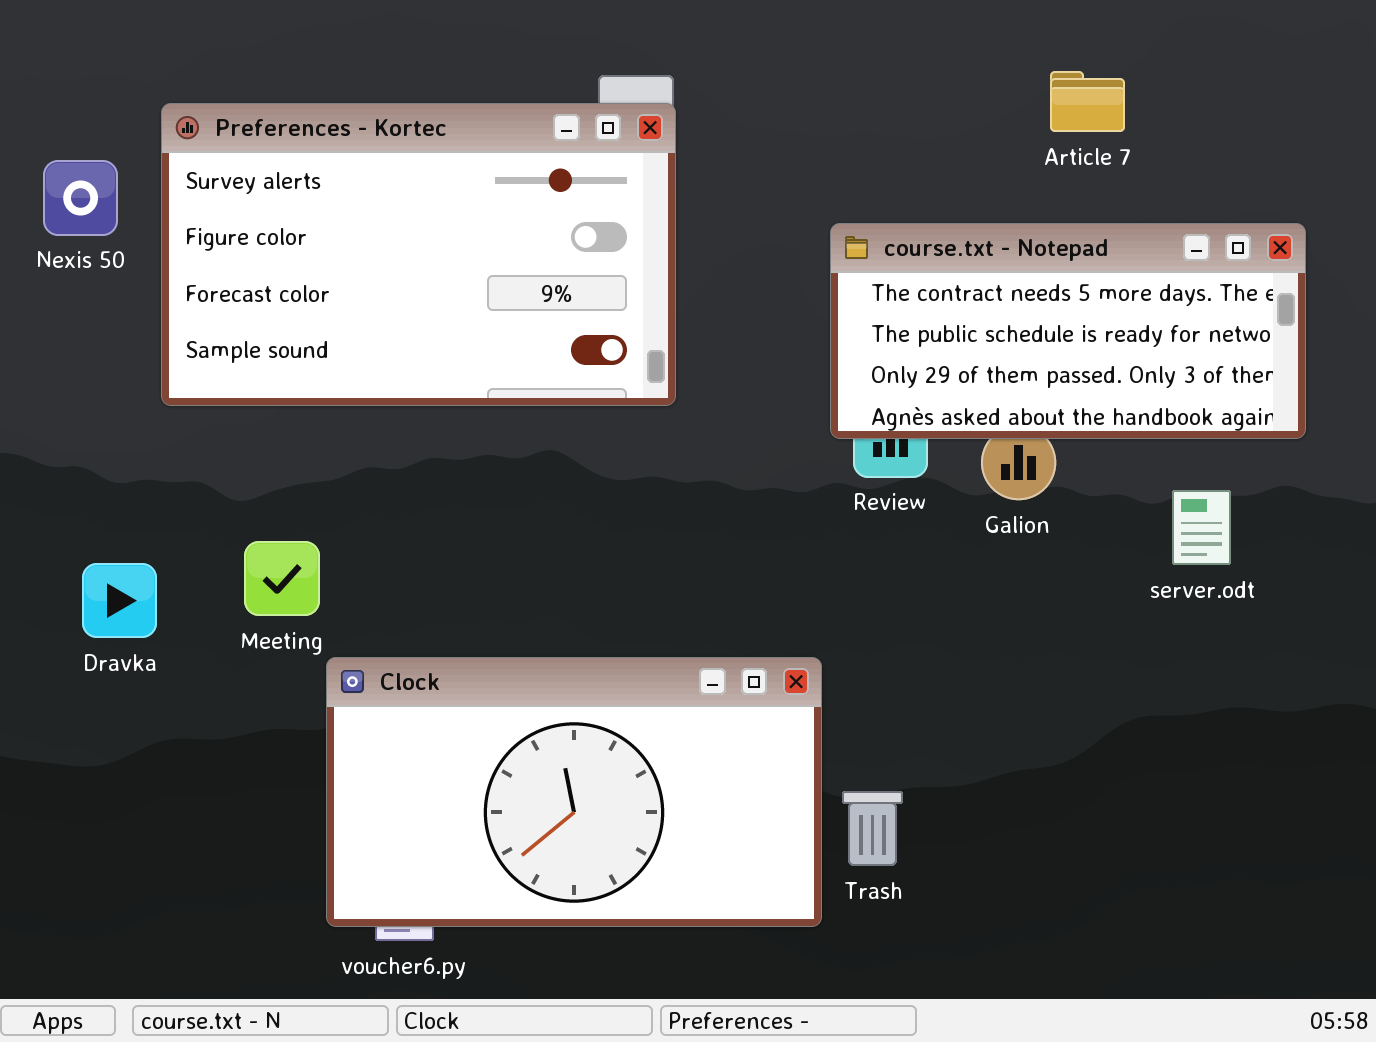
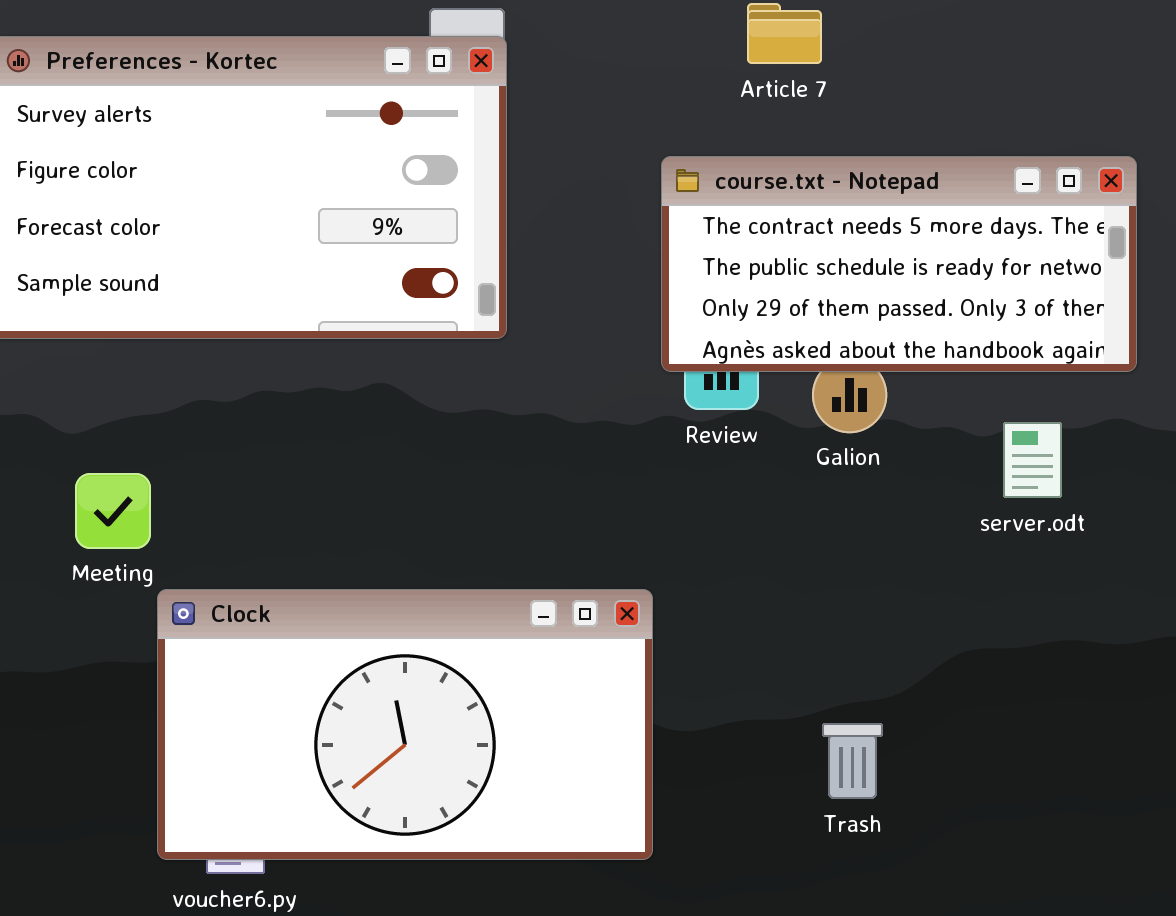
Article 7: [1050,71,1125,132] -> [747,3,822,64], moved
Trash: [842,791,903,866] -> [822,723,883,799], moved

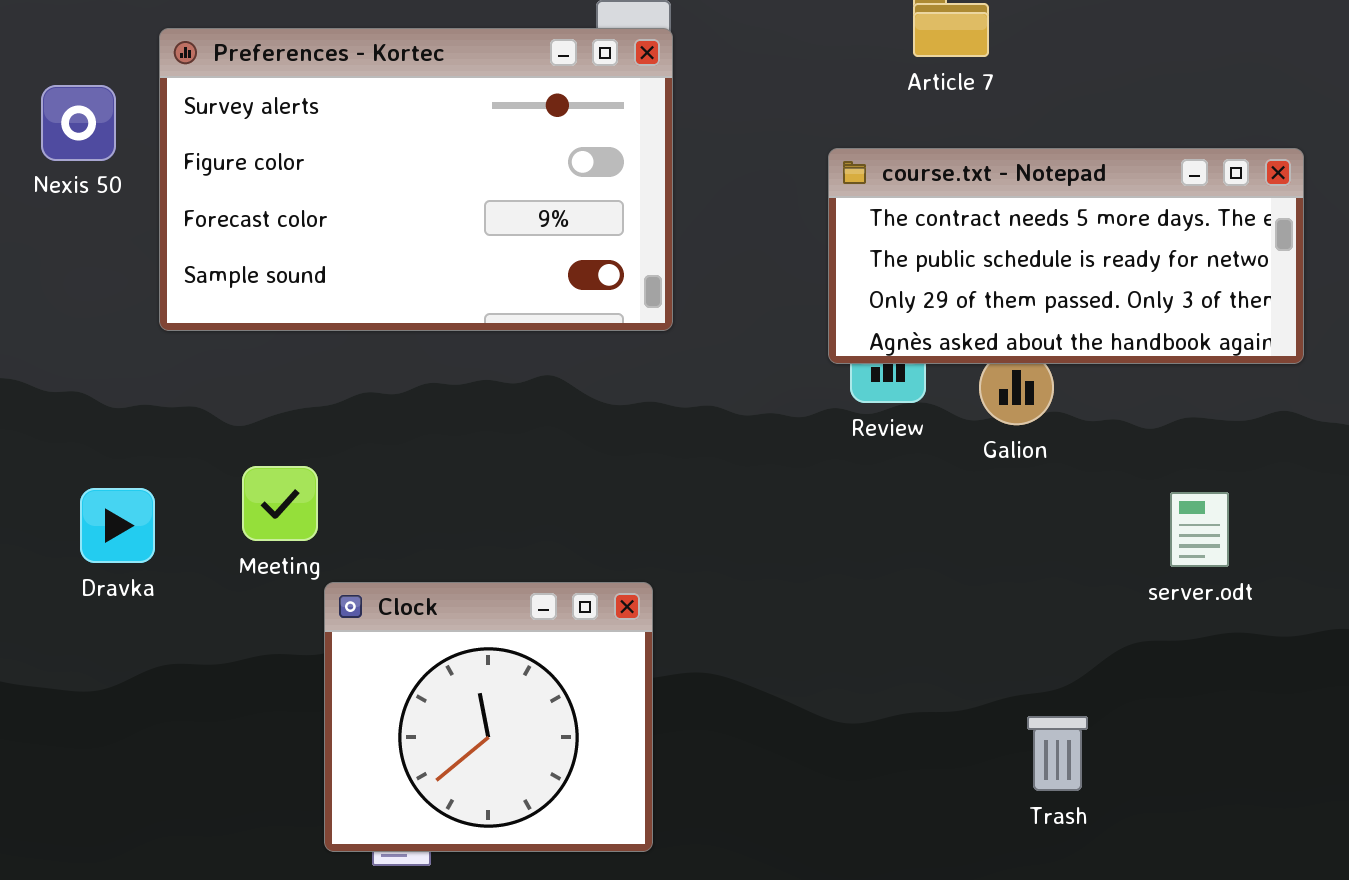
server.odt: [1003,422,1062,498] -> [1170,492,1229,567], moved
Clock: [157,589,653,860] -> [324,582,653,852], resized
Trash: [822,723,883,799] -> [1027,716,1088,791], moved

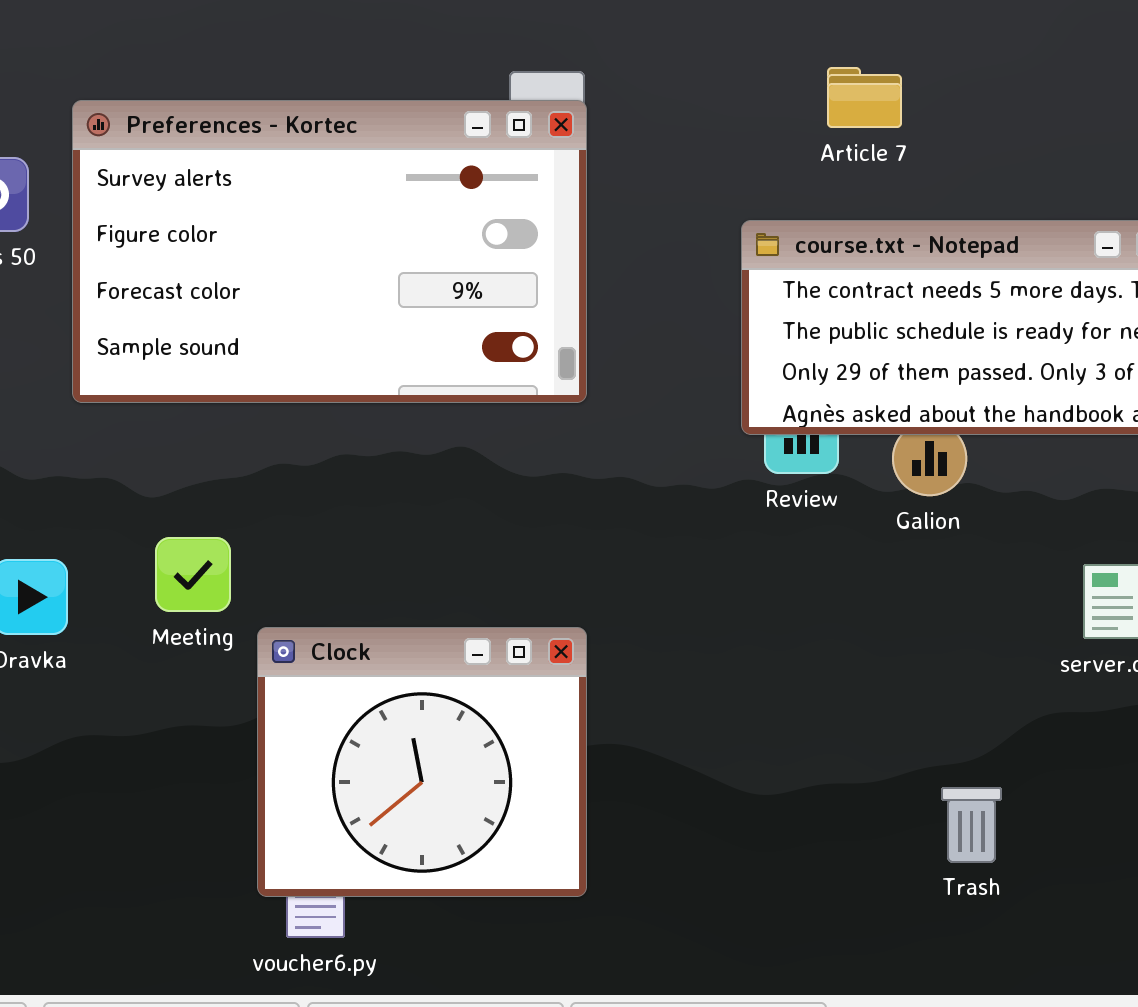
Clock: [324,582,653,852] -> [257,627,587,897], moved

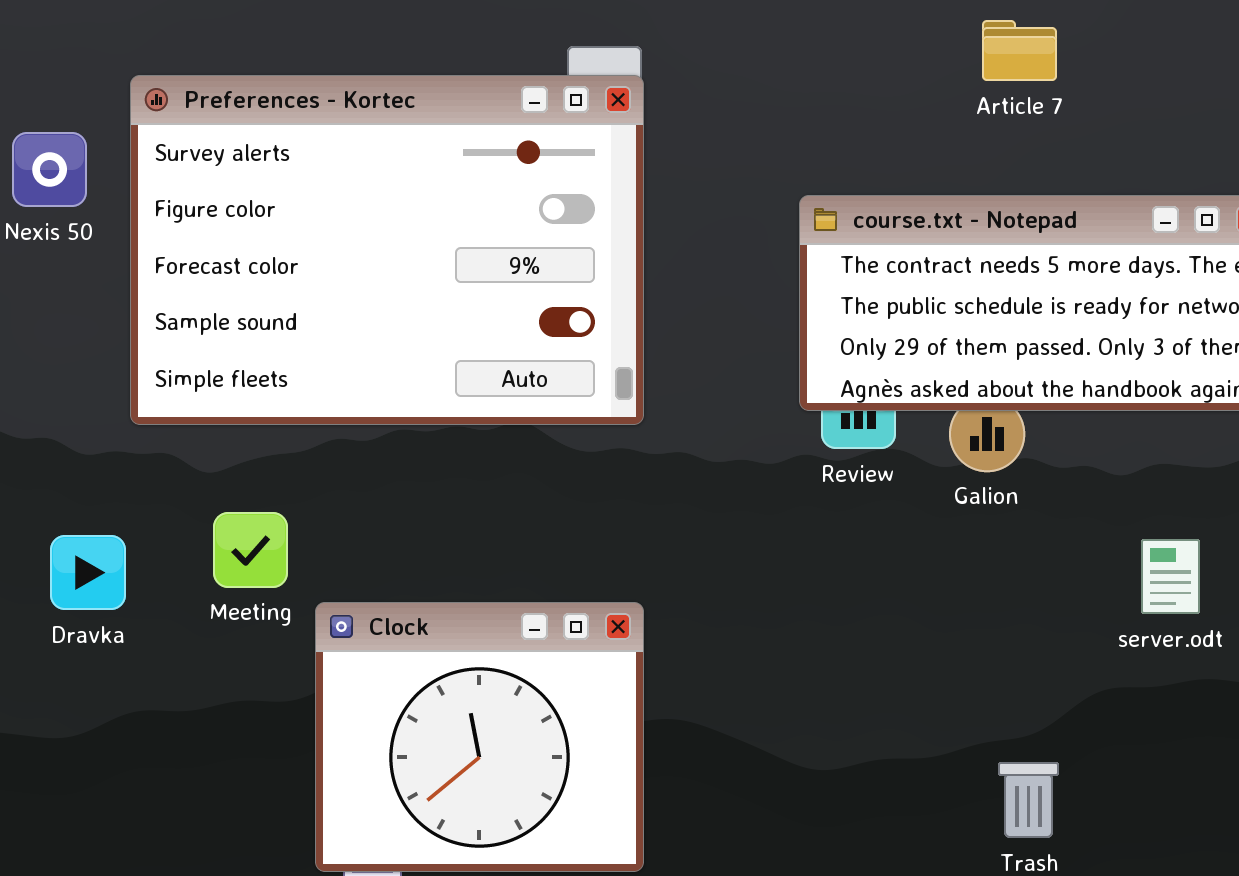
Article 7: [827,67,902,128] -> [982,20,1057,81], moved
Preferences - Kortec: [72,100,587,403] -> [130,75,644,425], resized

